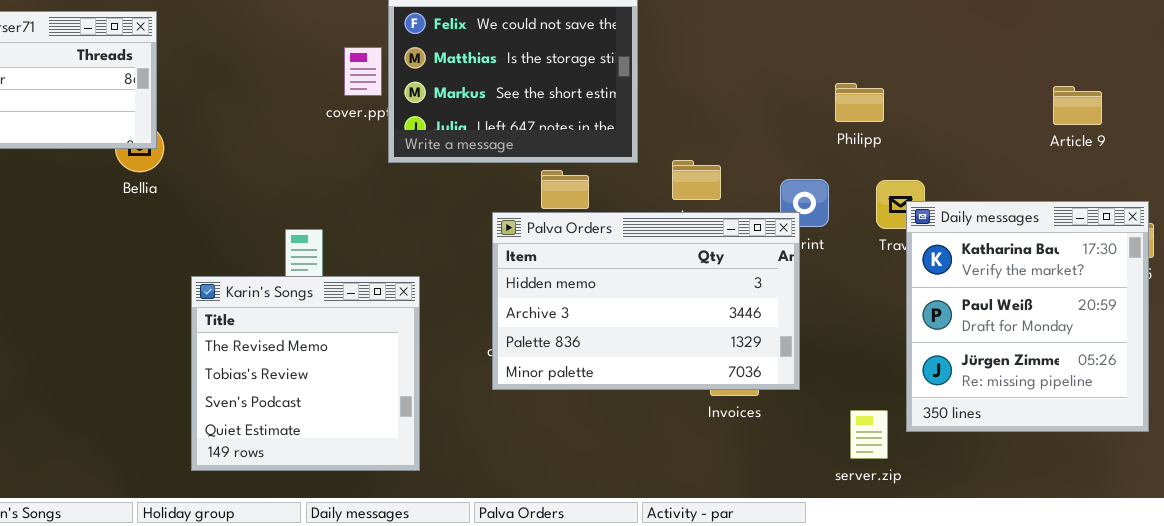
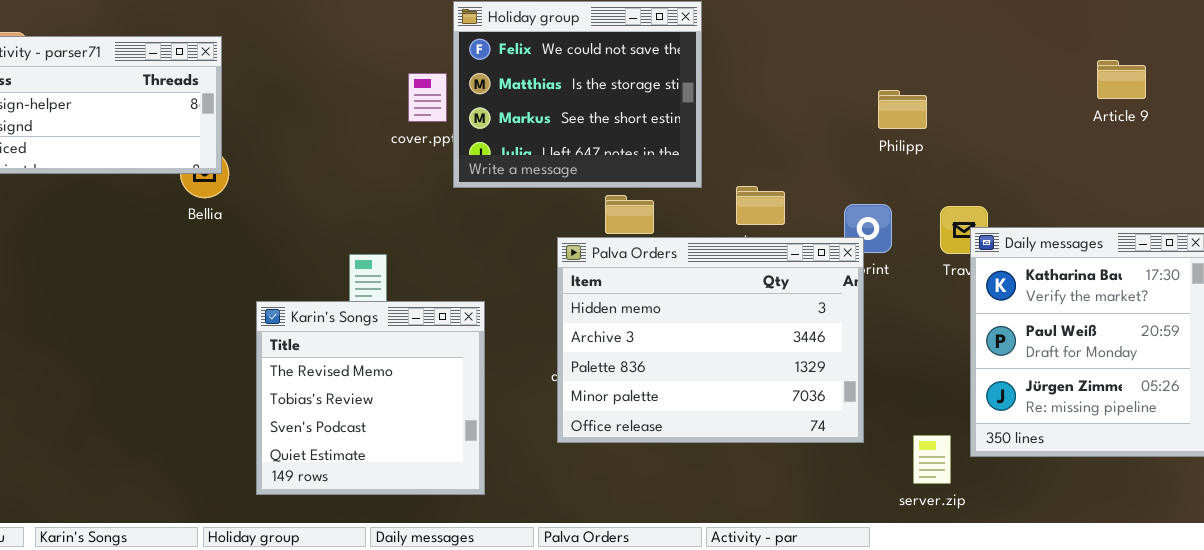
Philipp: [835,83,884,122] -> [878,90,927,129], moved
Article 9: [1053,86,1102,125] -> [1097,60,1146,99], moved
Palva Orders: [492,212,800,390] -> [557,237,864,443], resized

